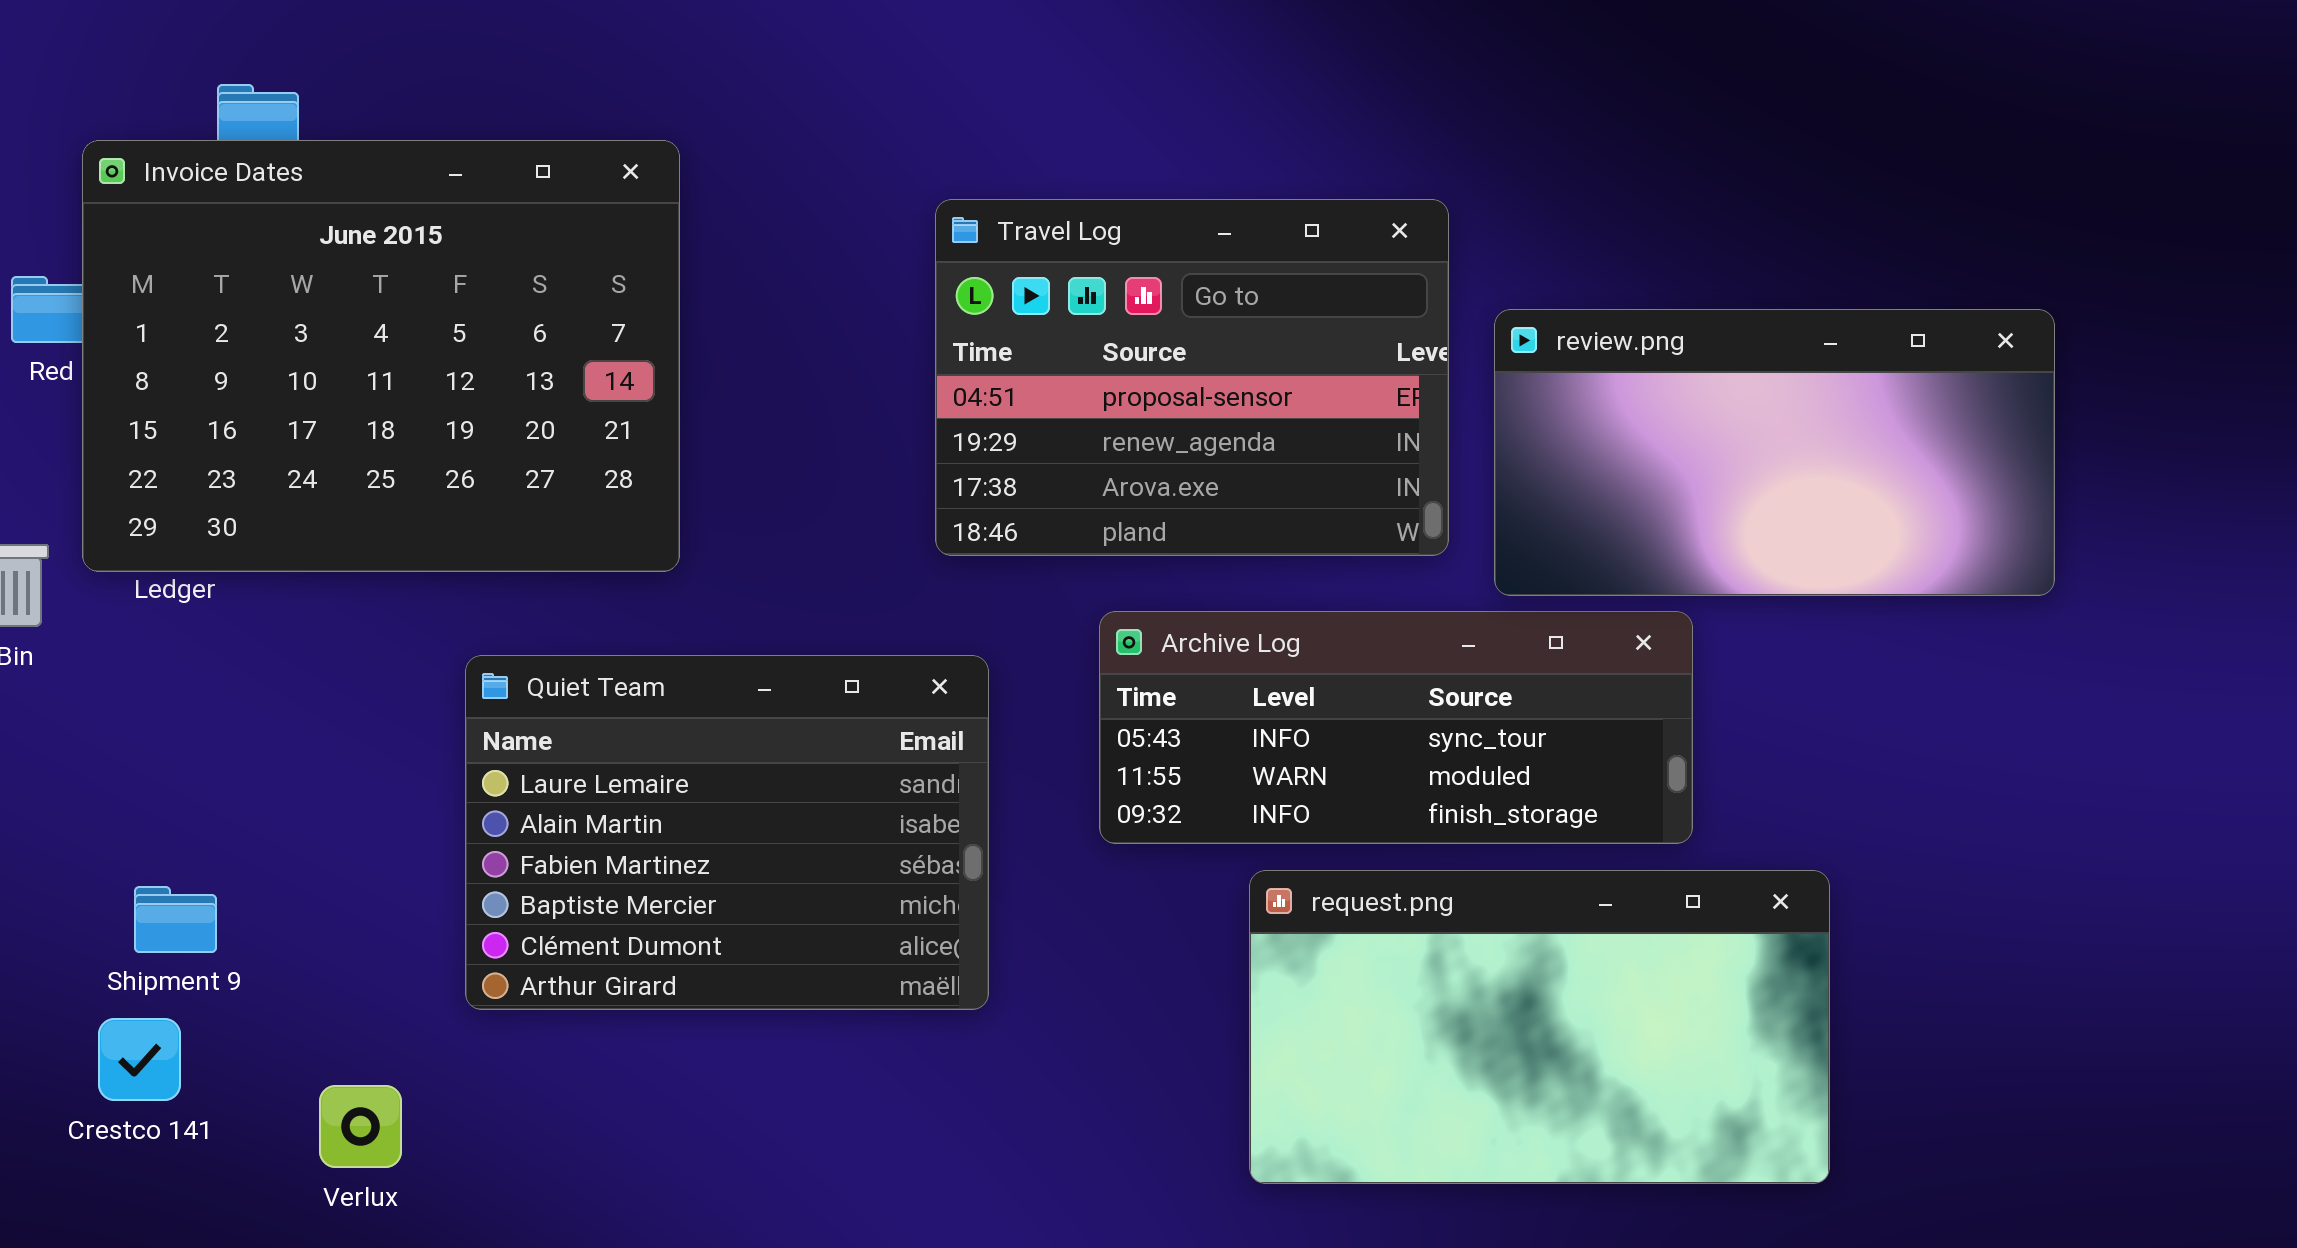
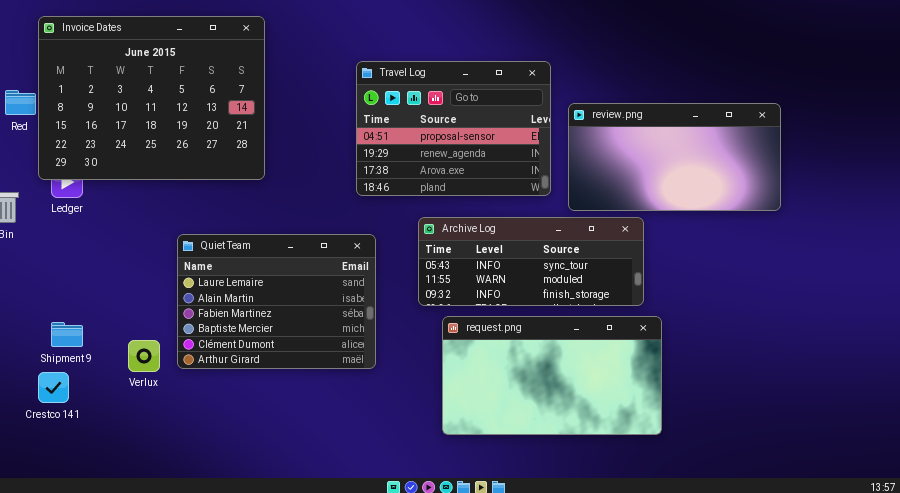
Invoice Dates: [82,140,680,572] -> [38,16,265,180], moved
request.png: [1249,870,1830,1184] -> [442,316,662,435], moved
Verlux: [319,1085,402,1168] -> [128,340,160,372], moved

